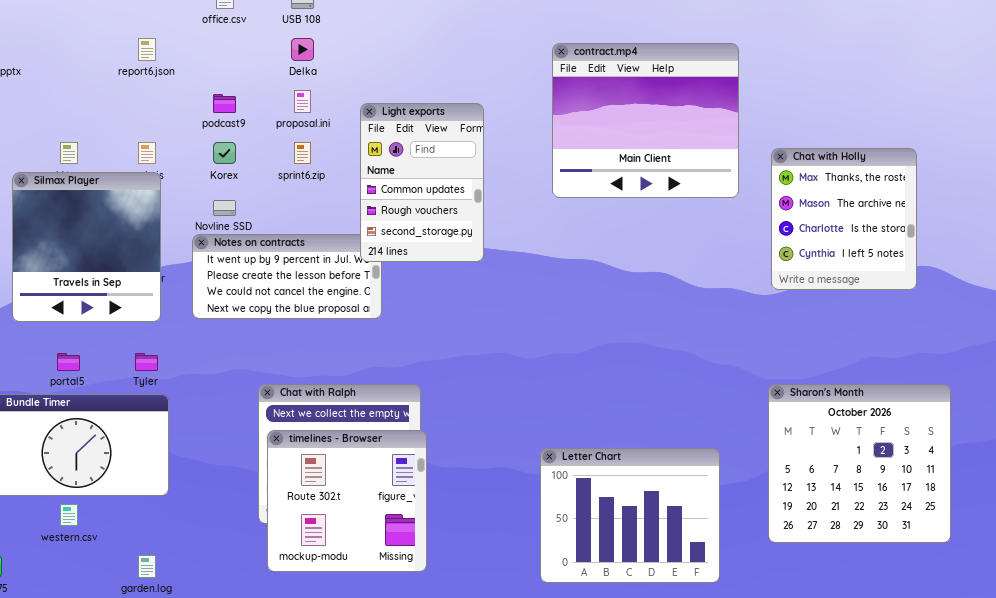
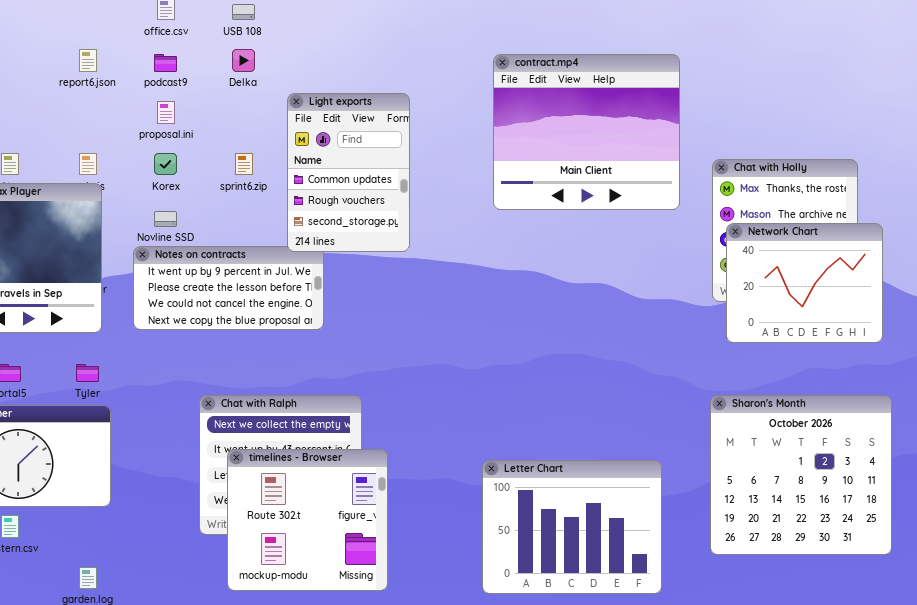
proposal.ini: [294,90,311,113] -> [157,101,175,124], moved
podcast9: [213,94,236,113] -> [154,54,177,72], moved
Light exports: [360,103,484,262] -> [287,93,410,252], moved
Network Chart: none -> [726,223,883,343], opened
timelines - Browser: [267,430,427,572] -> [227,449,388,591], moved

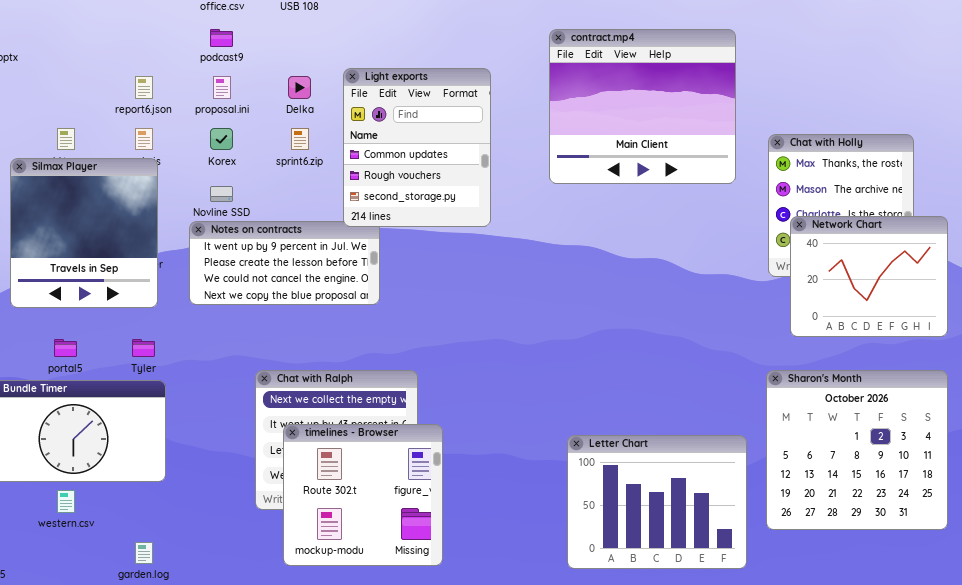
report6.json: [79,49,97,72] -> [135,76,153,99], moved
Delka: [232,49,255,72] -> [288,76,311,99], moved
Light exports: [287,93,410,252] -> [343,68,491,227], resized
Network Chart: [726,223,883,343] -> [790,216,948,337], moved
Letter Chart: [482,460,662,594] -> [567,435,747,569], moved

